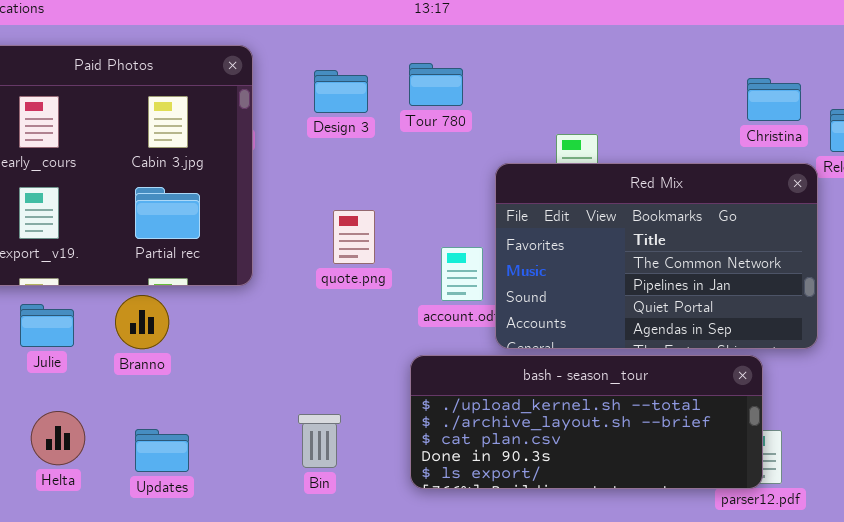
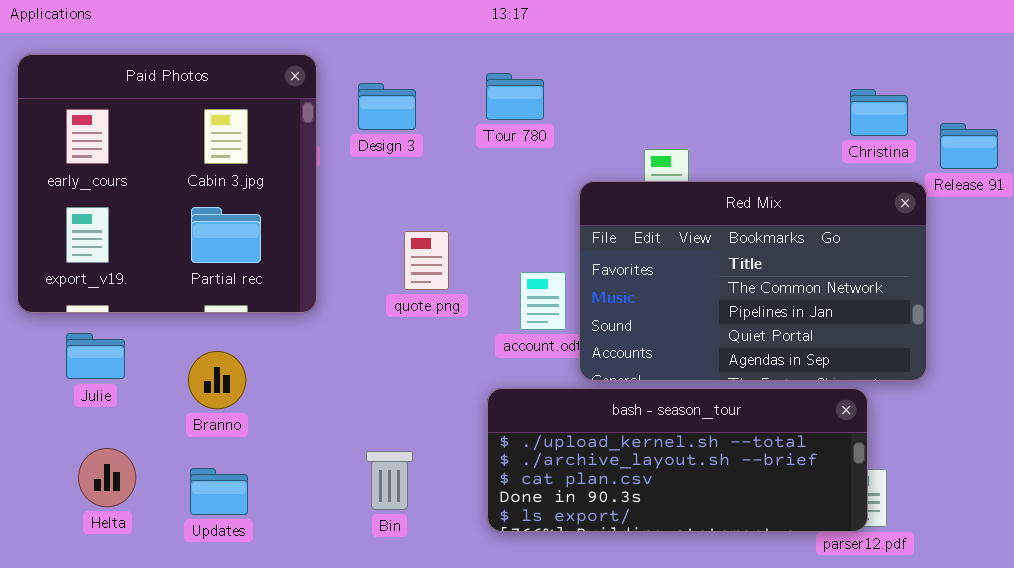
Design 3: [314,70,368,113] -> [358,83,416,130], moved
Branno: [115,295,169,349] -> [188,351,246,409], moved

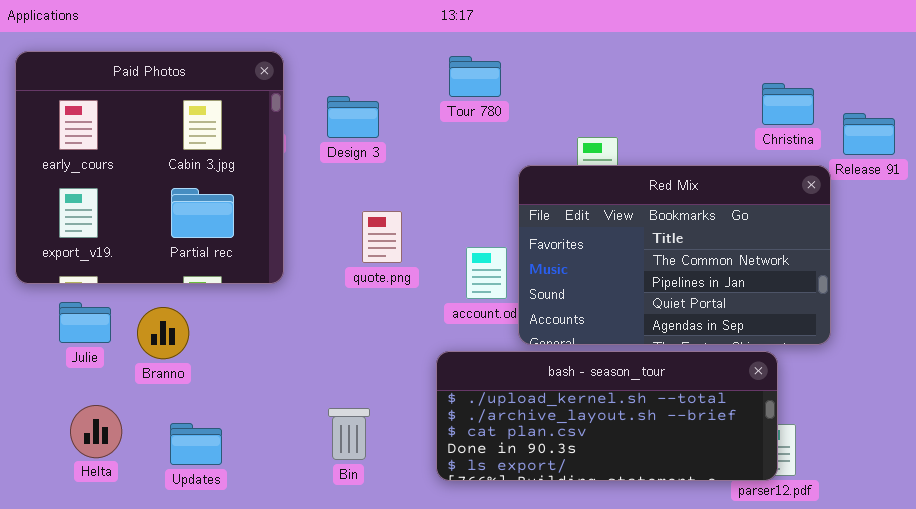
Tour 780: [486,73,544,120] -> [449,56,501,97], moved
Design 3: [358,83,416,130] -> [327,96,379,138], moved
Branno: [188,351,246,409] -> [137,307,189,359], moved

